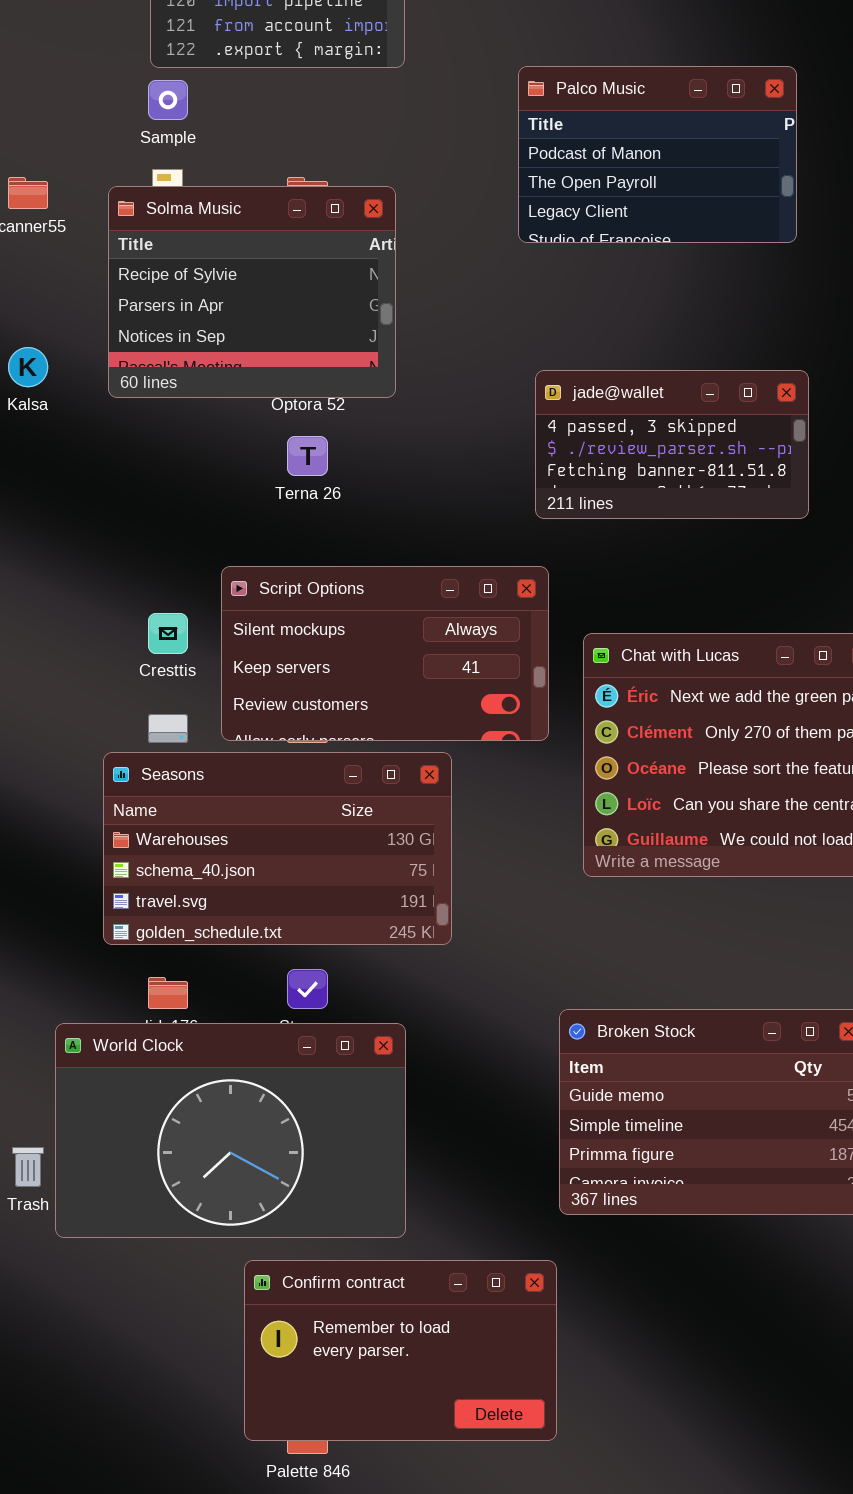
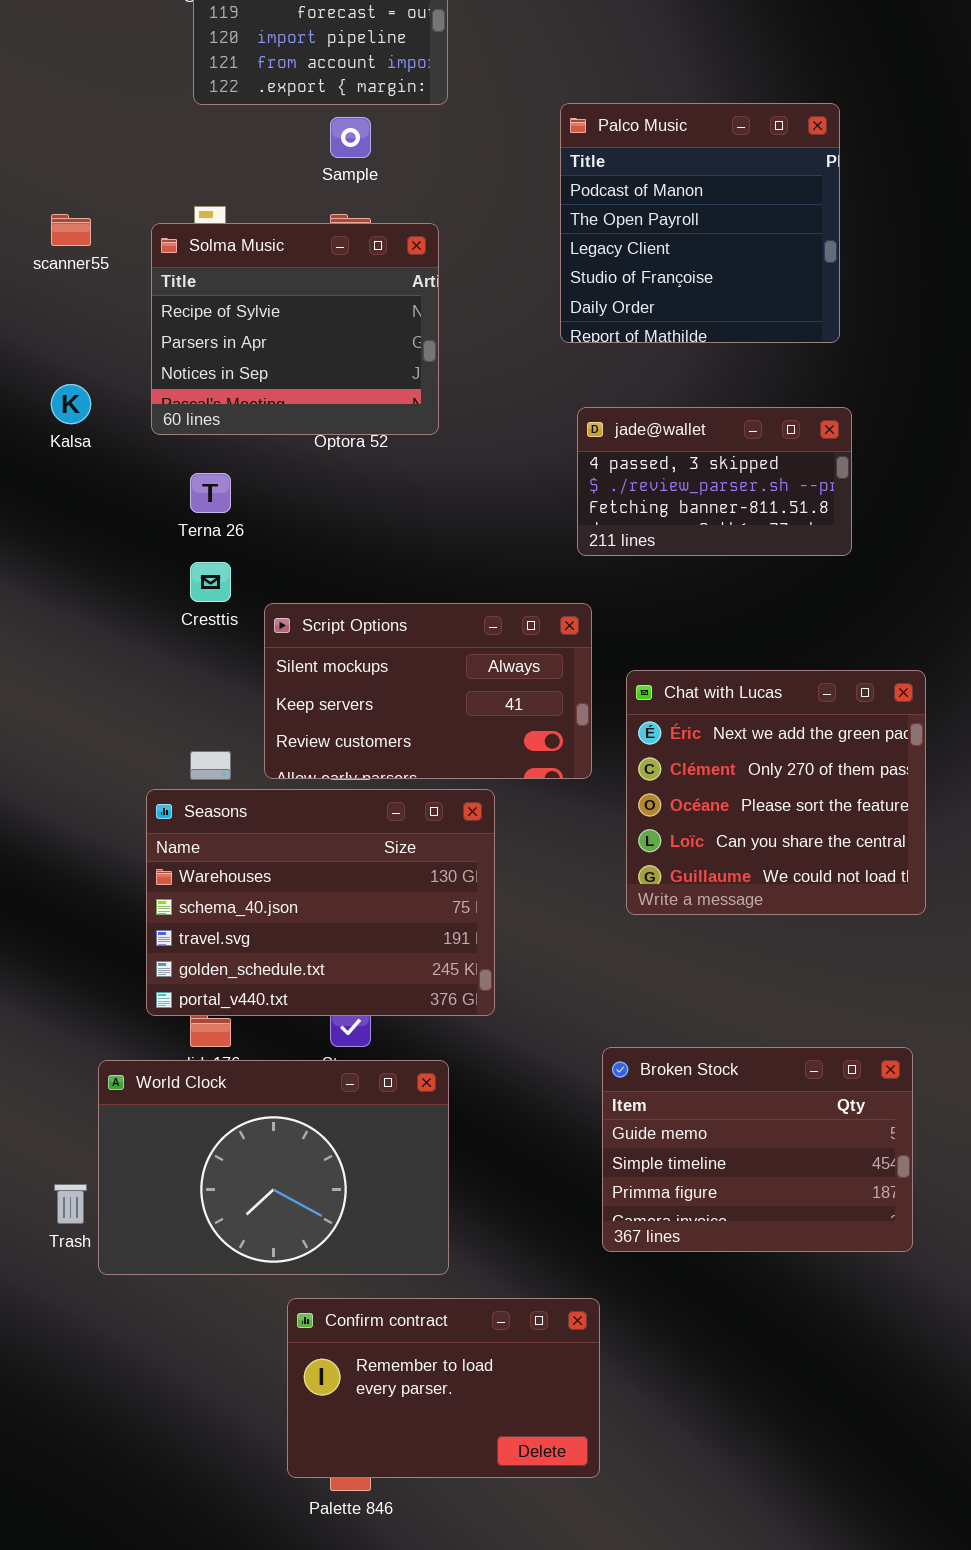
Palco Music: [518,66,797,243] -> [560,103,840,343], resized
Sample: [148,80,188,120] -> [330,117,371,158], moved
Terna 26: [287,436,328,476] -> [190,473,231,513], moved
Cresttis: [148,613,188,654] -> [190,562,231,602], moved
Seasons: [103,752,452,945] -> [146,789,495,1016], resized

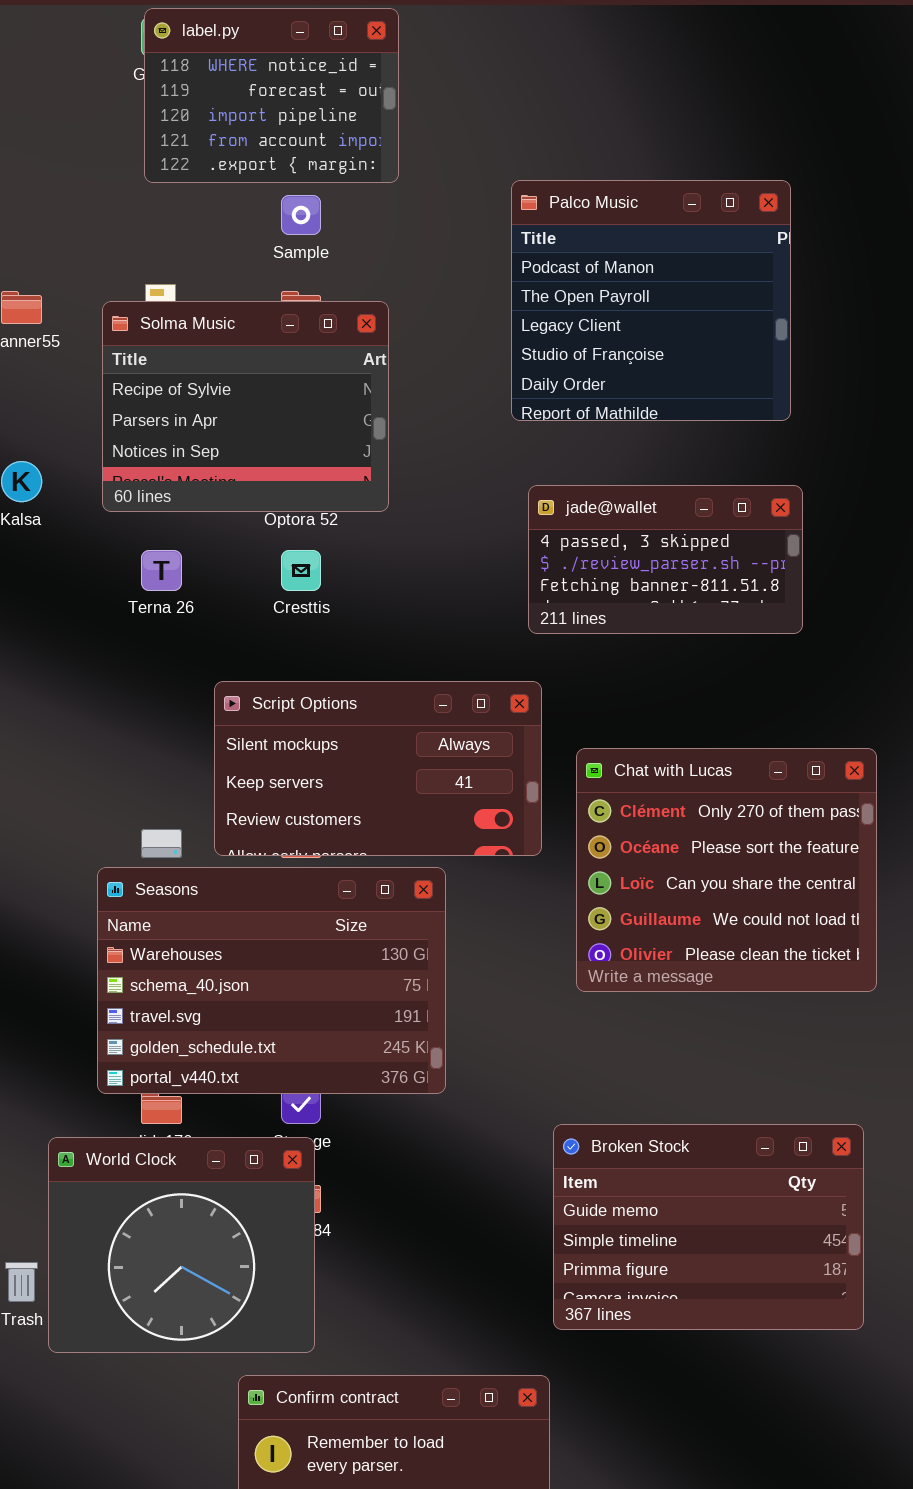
Cresttis: [190,562,231,602] -> [281,550,321,591], moved
Chat with Lucas: [626,670,926,915] -> [576,748,877,992], scrolled down 1 row
World Clock: [98,1060,449,1275] -> [48,1137,315,1353], resized

